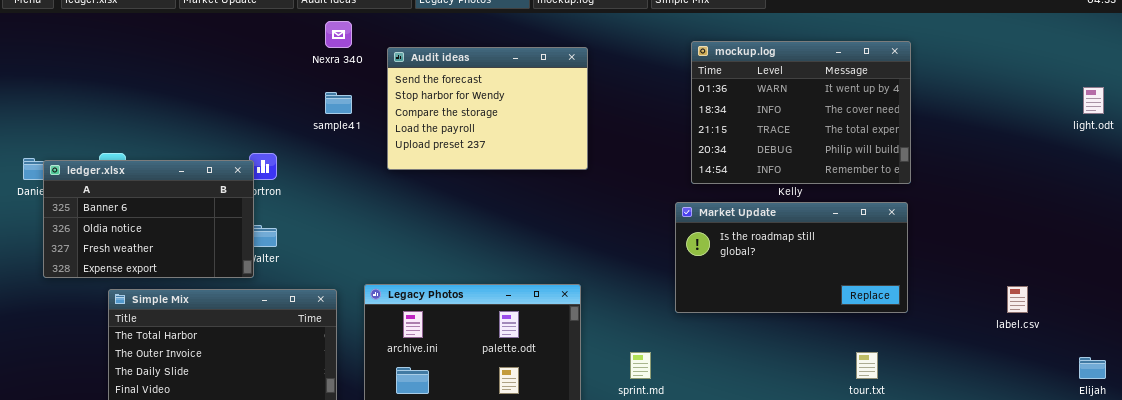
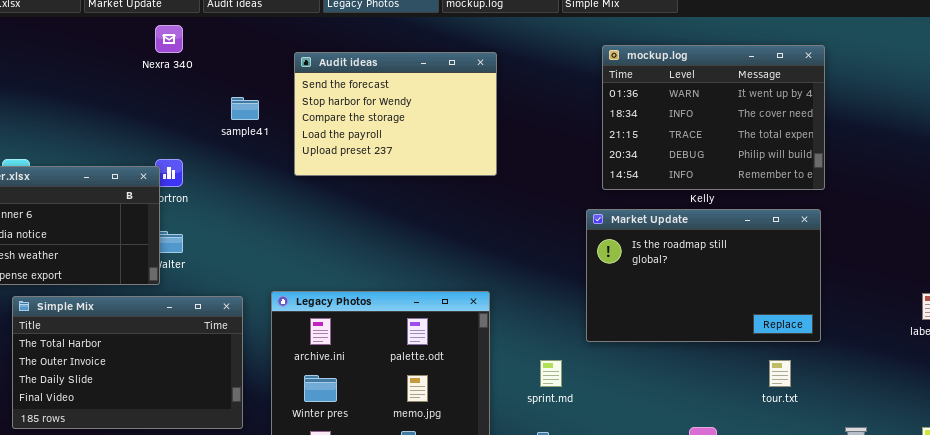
Nexra 340: [325,21,352,48] -> [155,25,183,53], moved
Market Update: [675,202,908,313] -> [586,209,821,342], resized

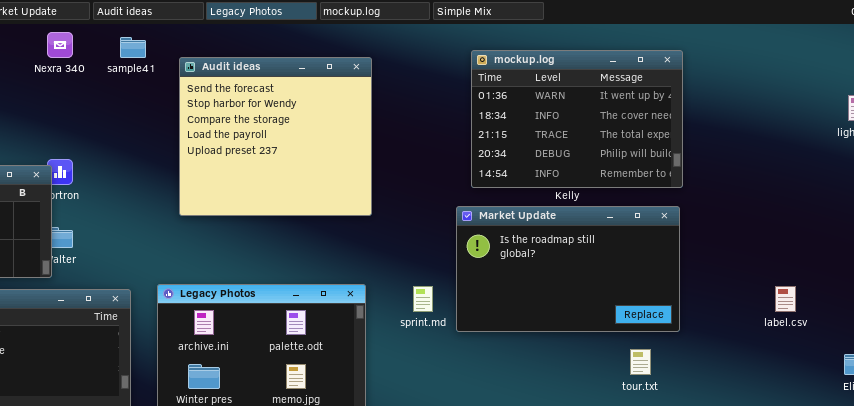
Audit ideas: [294,52,497,176] -> [179,57,372,216], resized
sample41: [231,97,259,120] -> [120,37,146,58], moved
sprint.md: [540,360,562,387] -> [413,286,433,312], moved

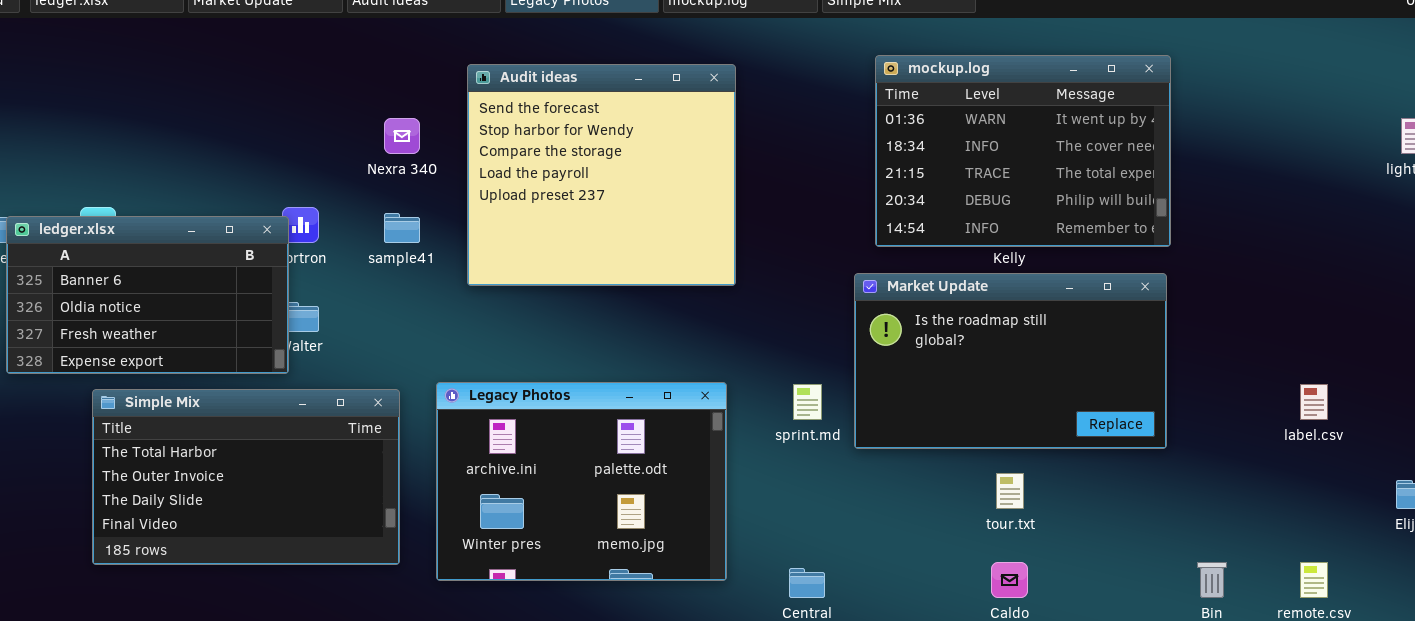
Nexra 340: [47,32,73,58] -> [384,118,420,154], moved
sample41: [120,37,146,58] -> [384,213,420,243], moved
tour.txt: [630,349,651,375] -> [996,473,1024,509], moved

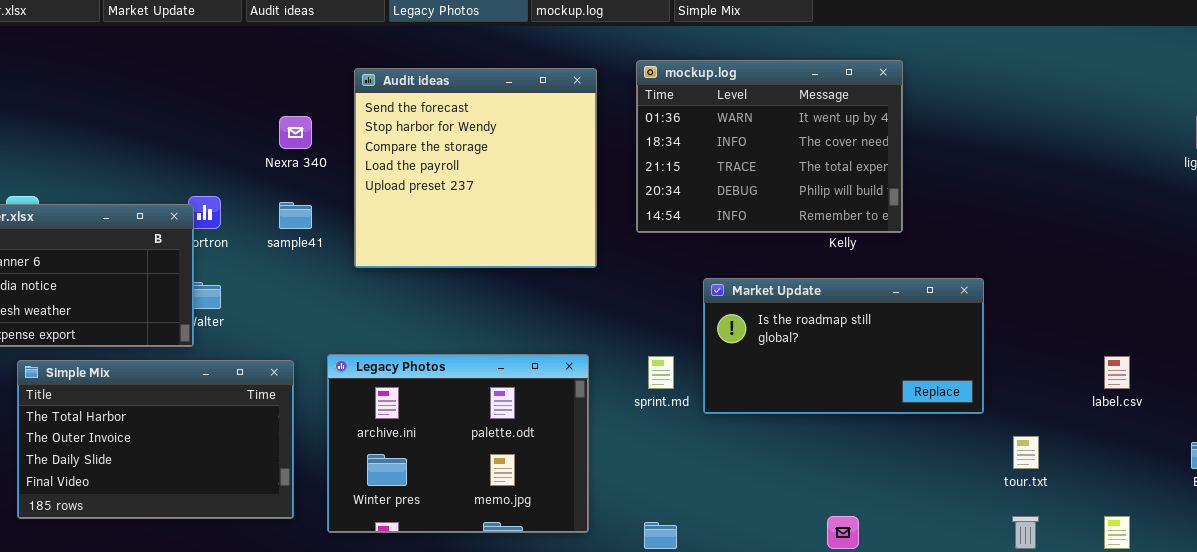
mockup.log: [875,55,1171,247] -> [636,60,903,233], moved
Market Update: [854,273,1167,449] -> [703,278,984,414], resized
tour.txt: [996,473,1024,509] -> [1013,436,1039,469], moved

